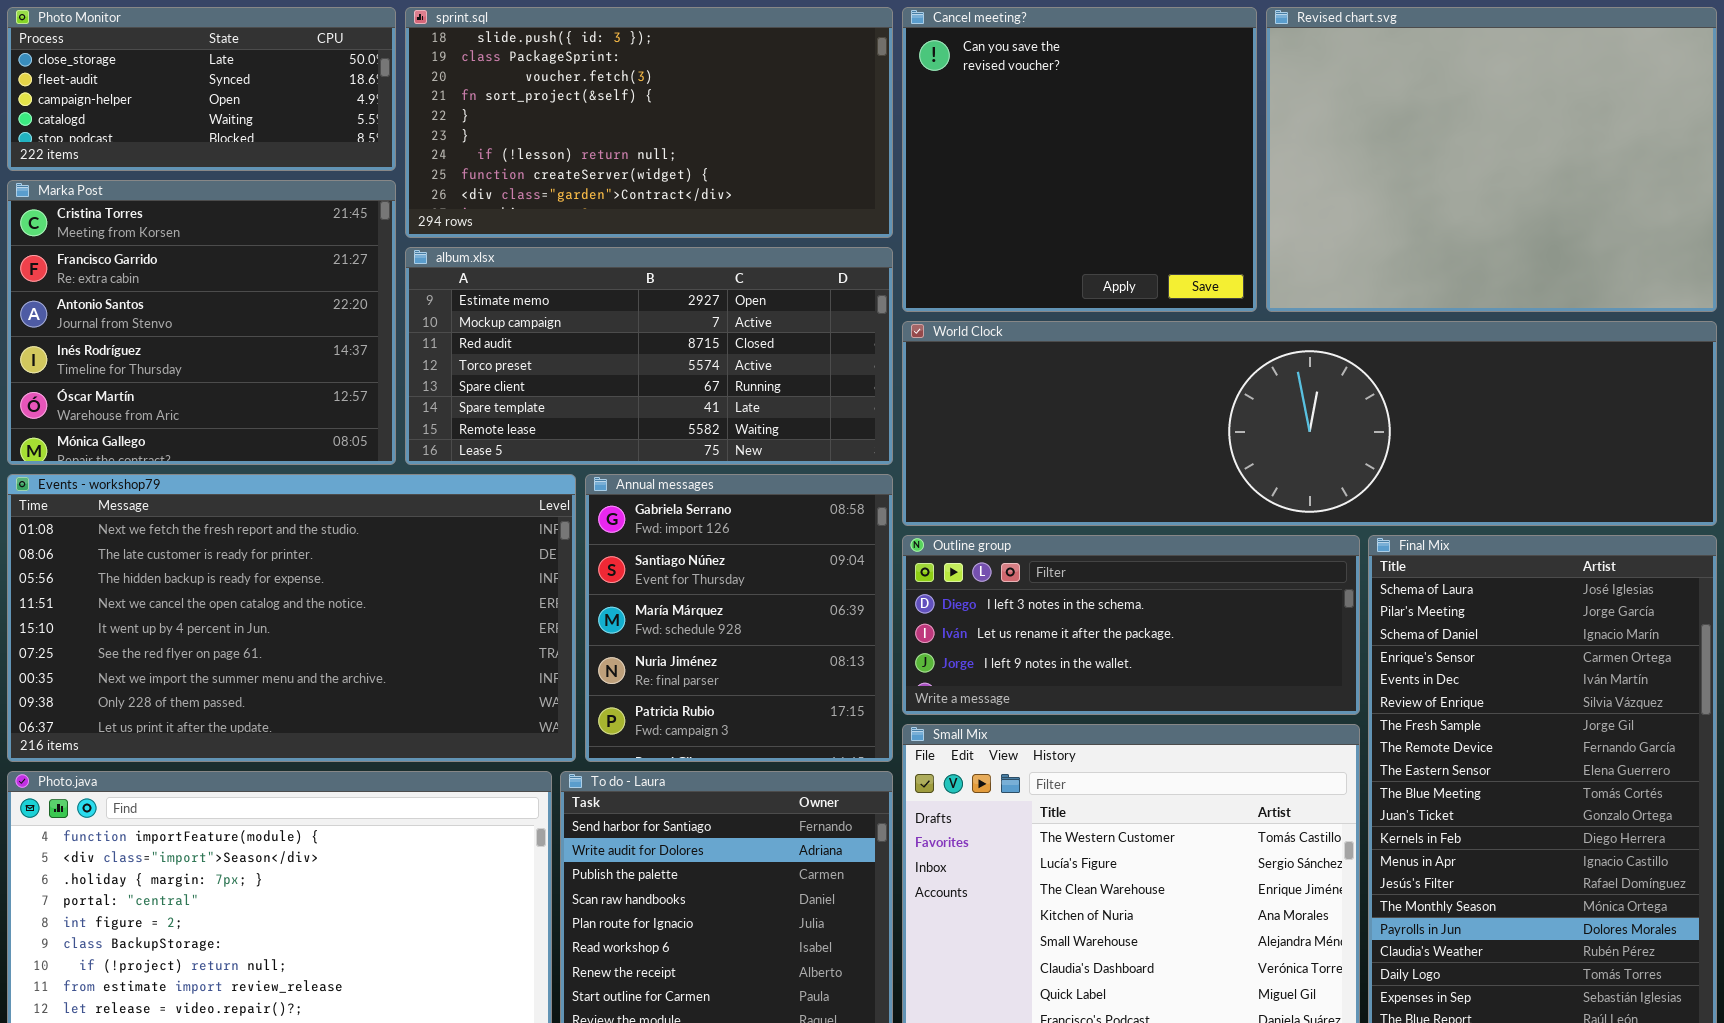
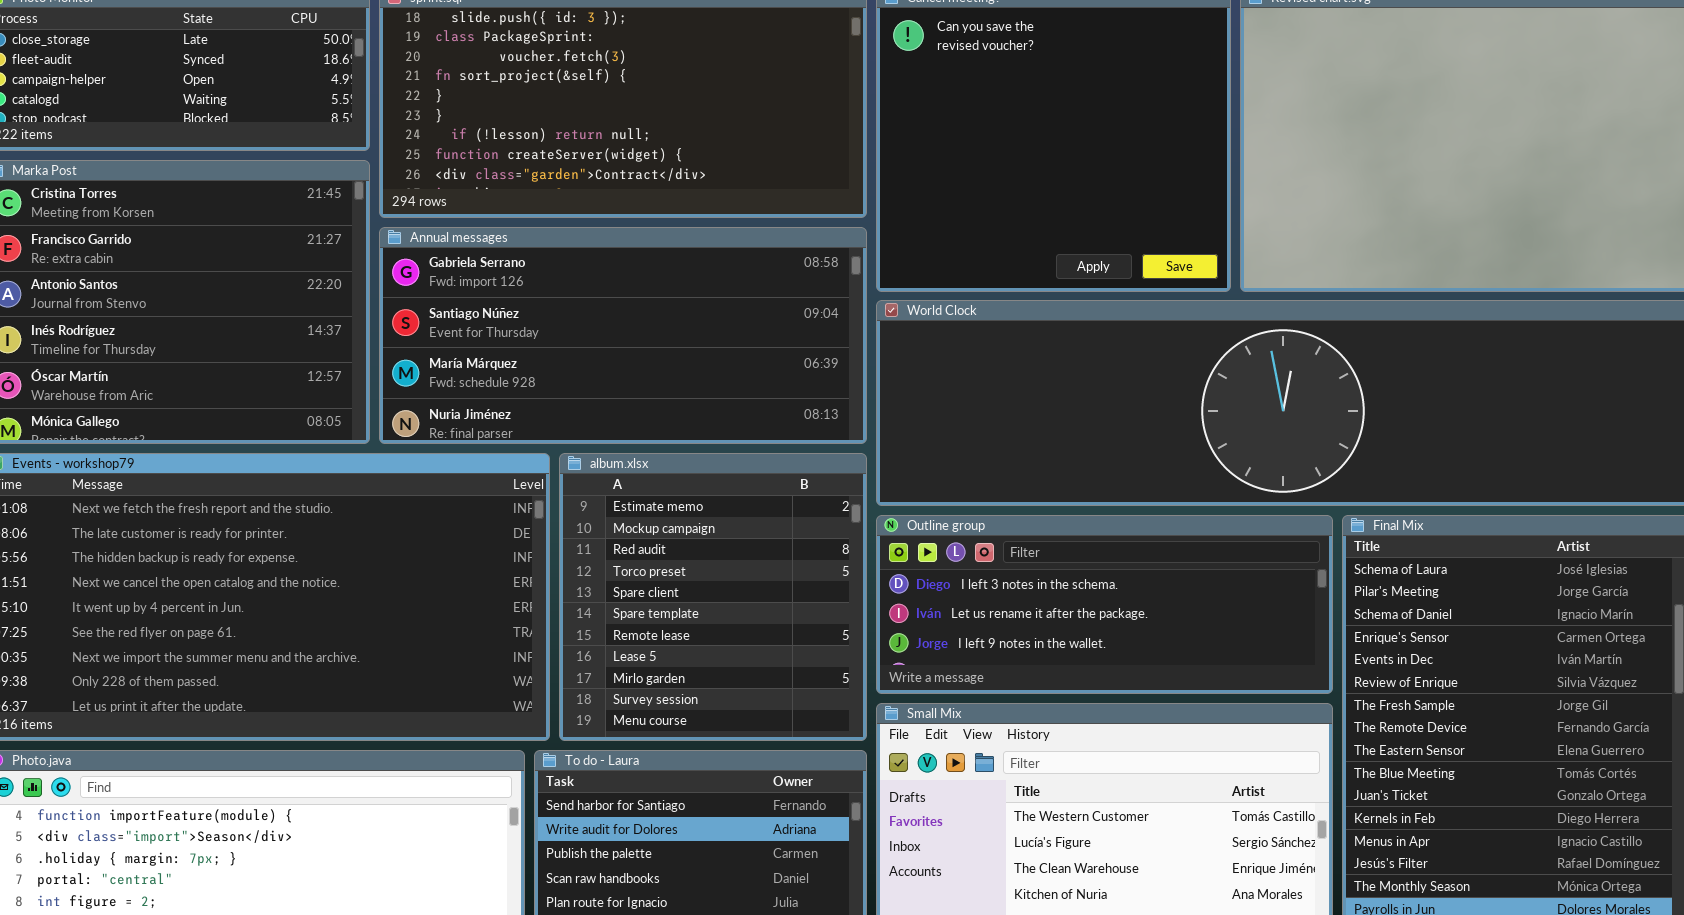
album.xlsx: [405,247,893,465] -> [559,453,867,741], moved, resized
Annual messages: [585,474,893,762] -> [379,227,867,444], moved, resized

